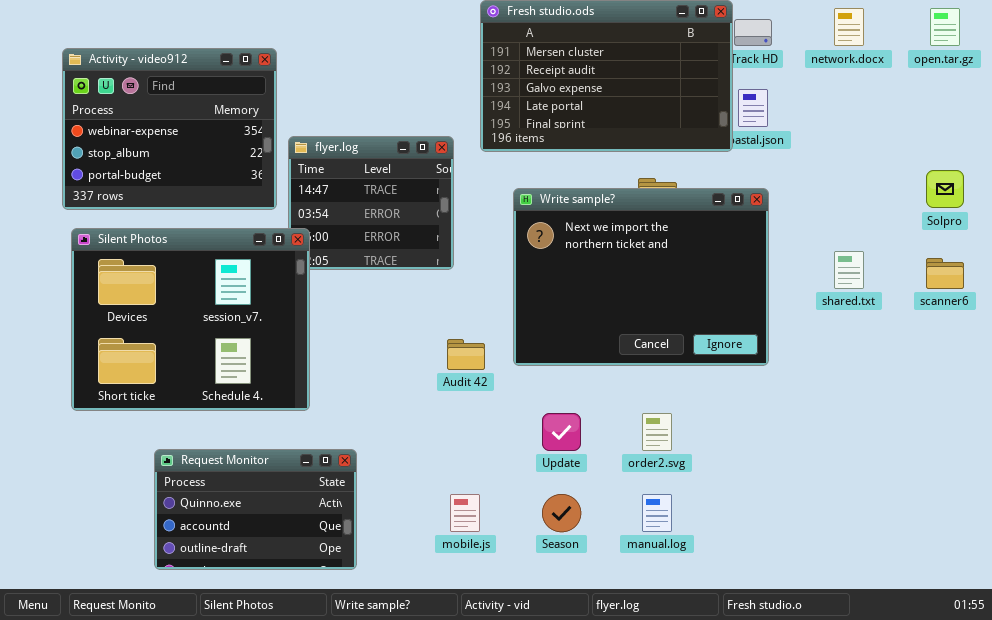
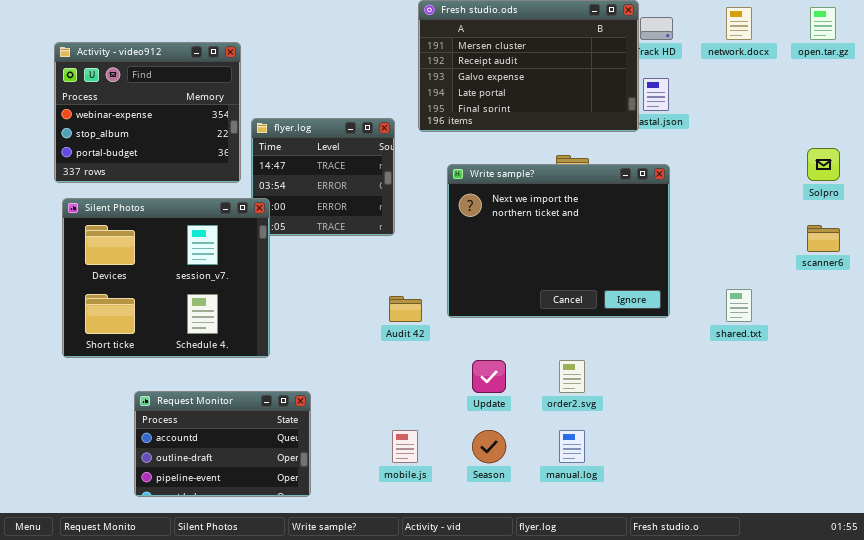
shared.txt: [834,251,864,289] -> [726,289,752,322], moved
Request Monitor: [154,449,357,570] -> [134,391,311,497], scrolled down 1 row

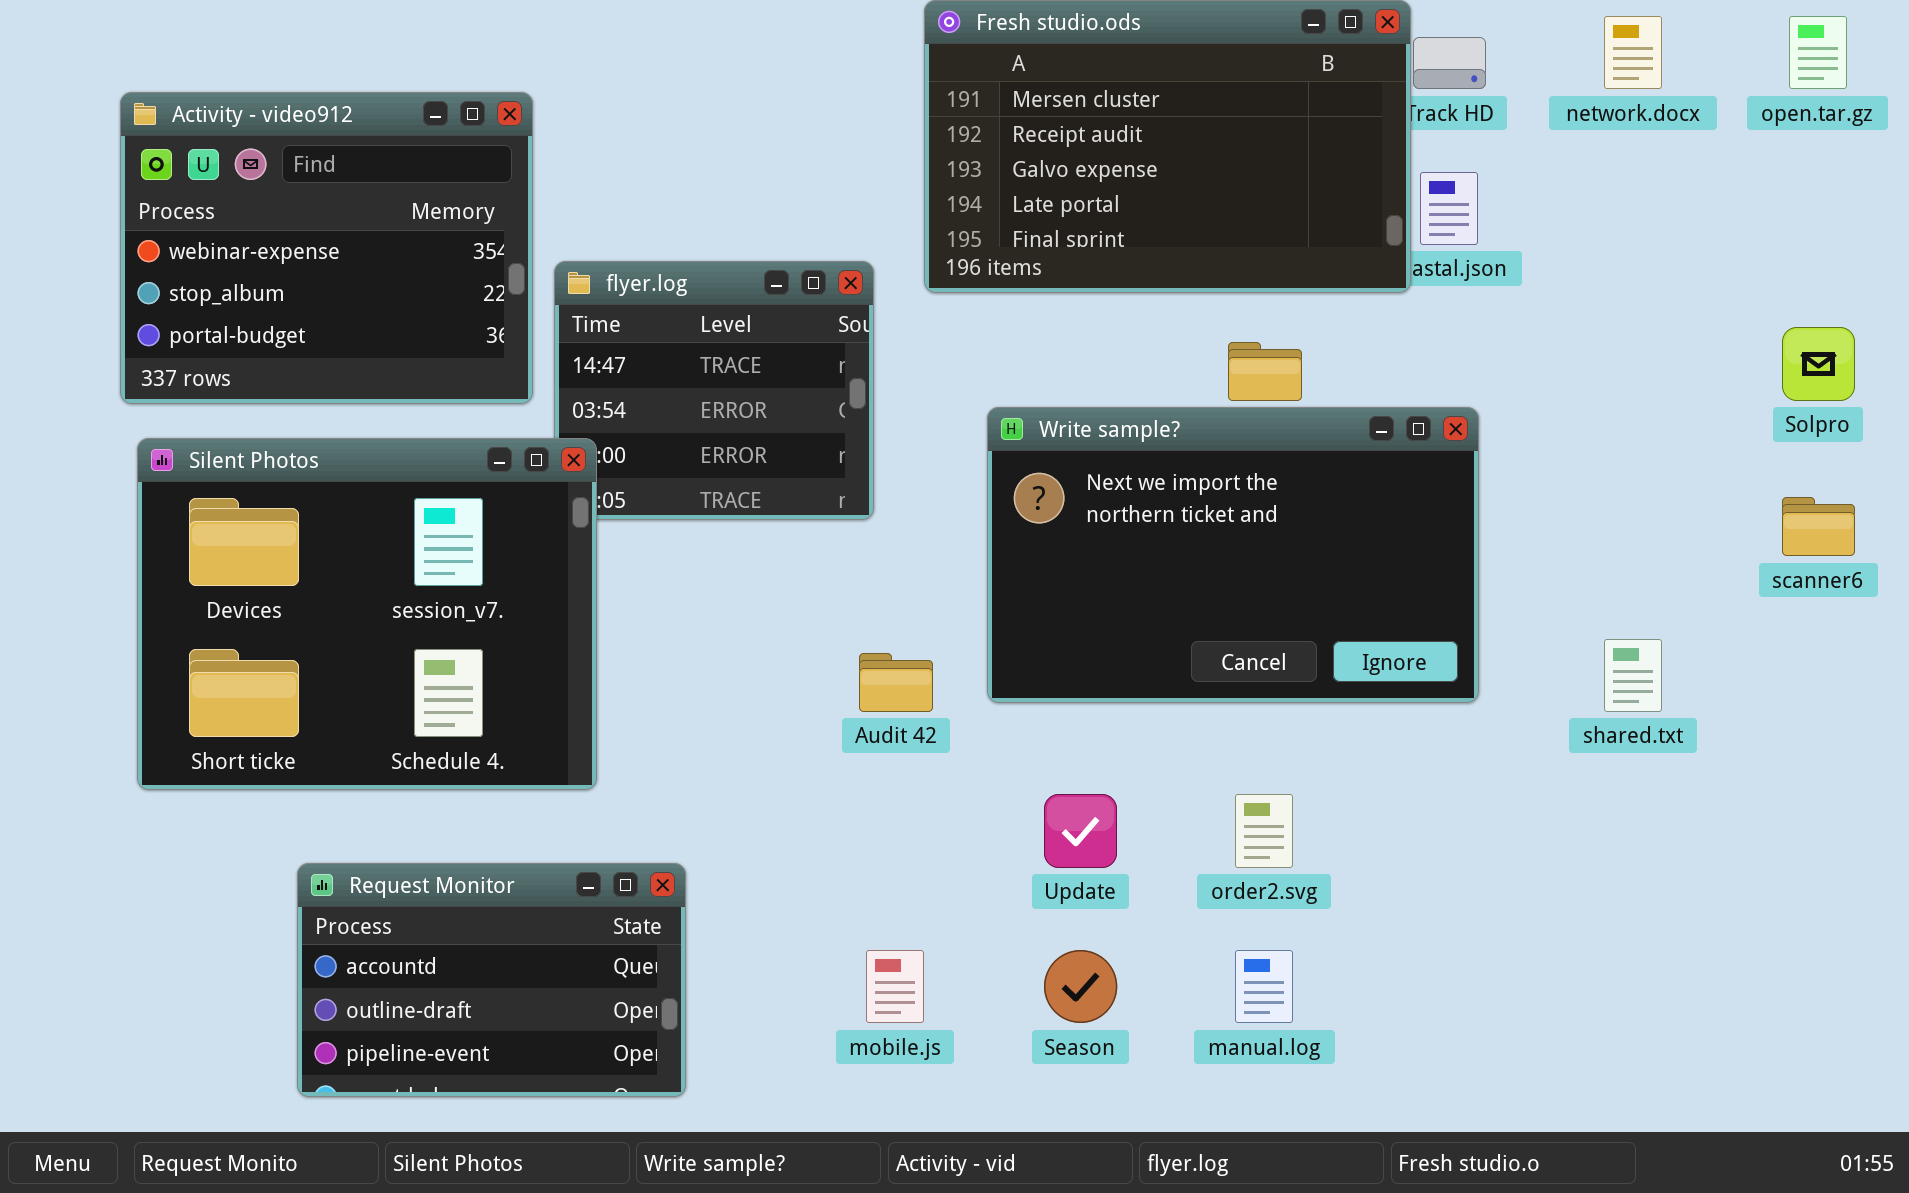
Write sample?: [447,164,670,318] -> [987,407,1479,703], resized

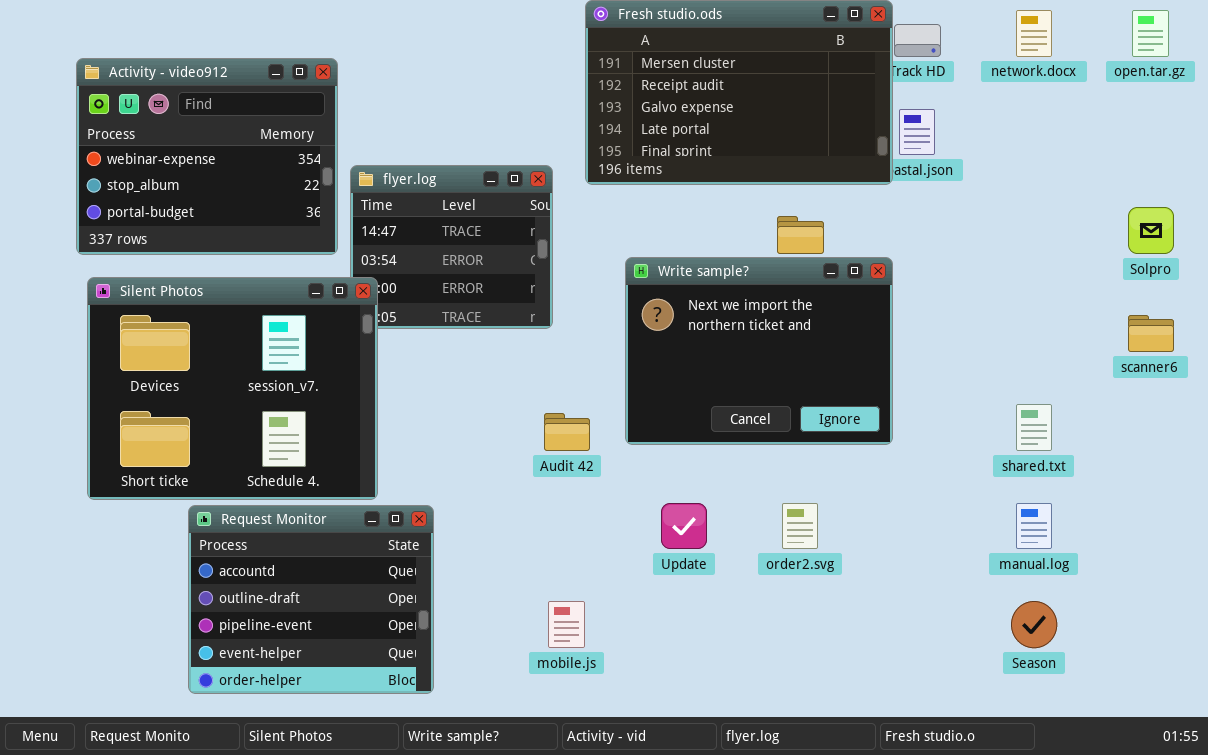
Write sample?: [987,407,1479,703] -> [625,257,893,445], resized
Request Monitor: [297,863,686,1097] -> [188,505,434,694], resized
Season: [1044,950,1117,1023] -> [1011,601,1057,648], moved
manual.log: [1235,950,1293,1023] -> [1016,503,1052,549], moved

